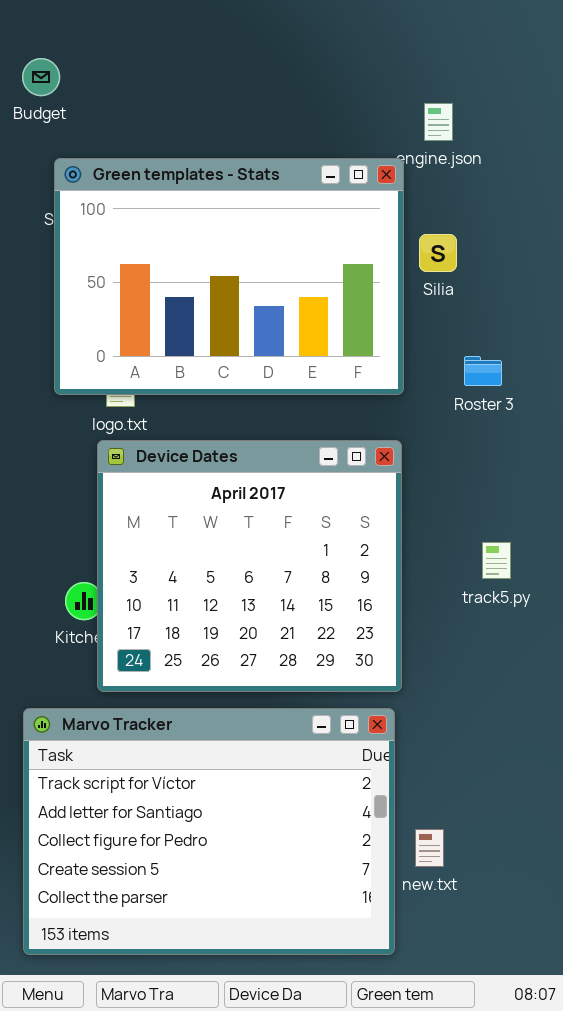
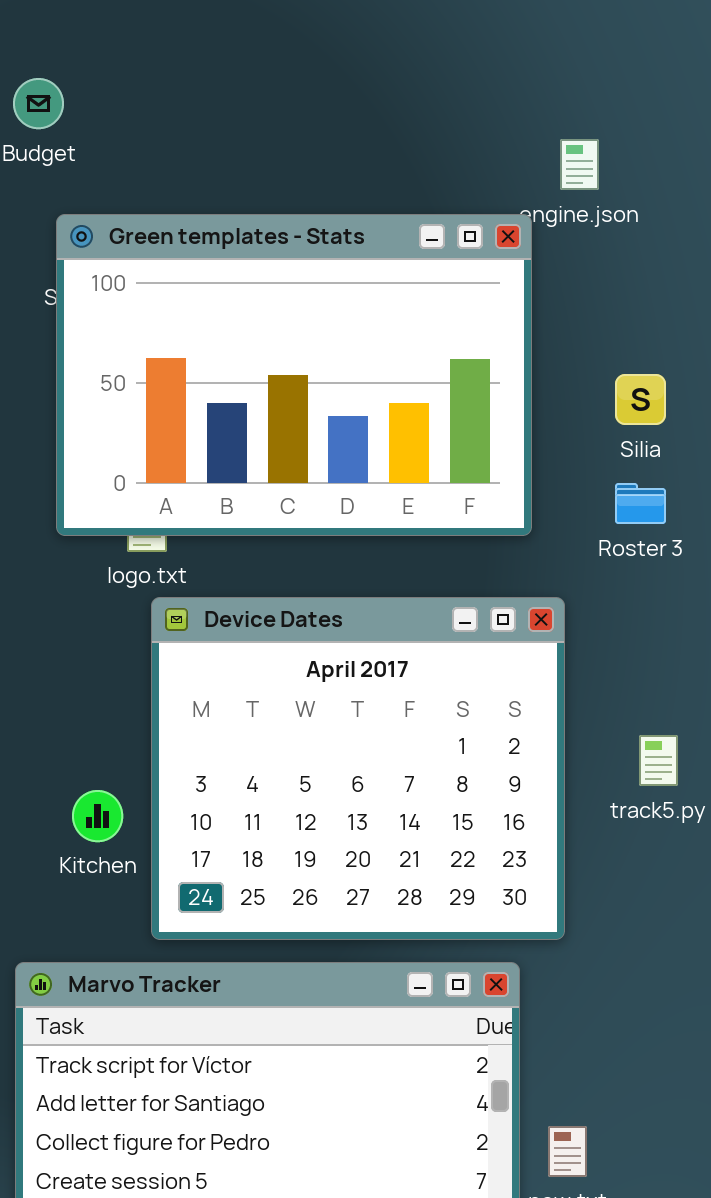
Silia: [419,234,457,272] -> [615,374,666,425], moved
Device Dates: [97,440,402,692] -> [151,597,565,940], moved

